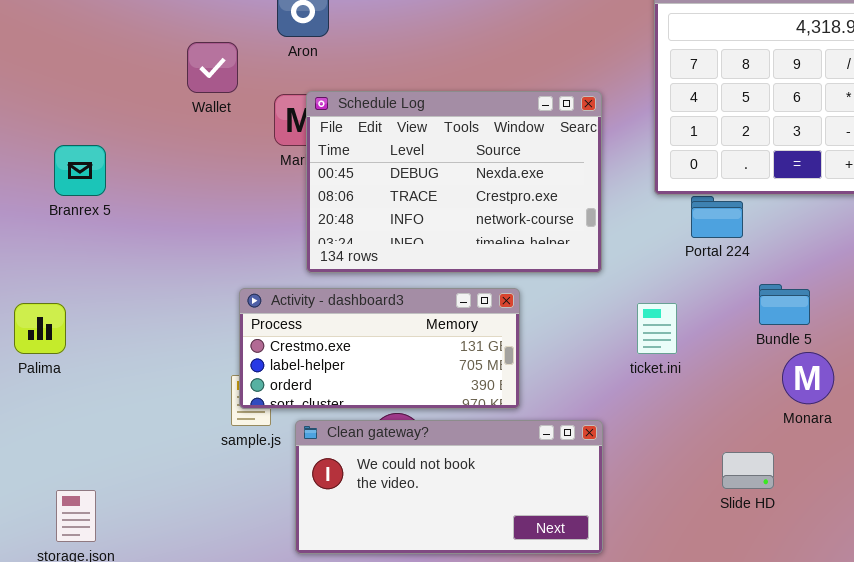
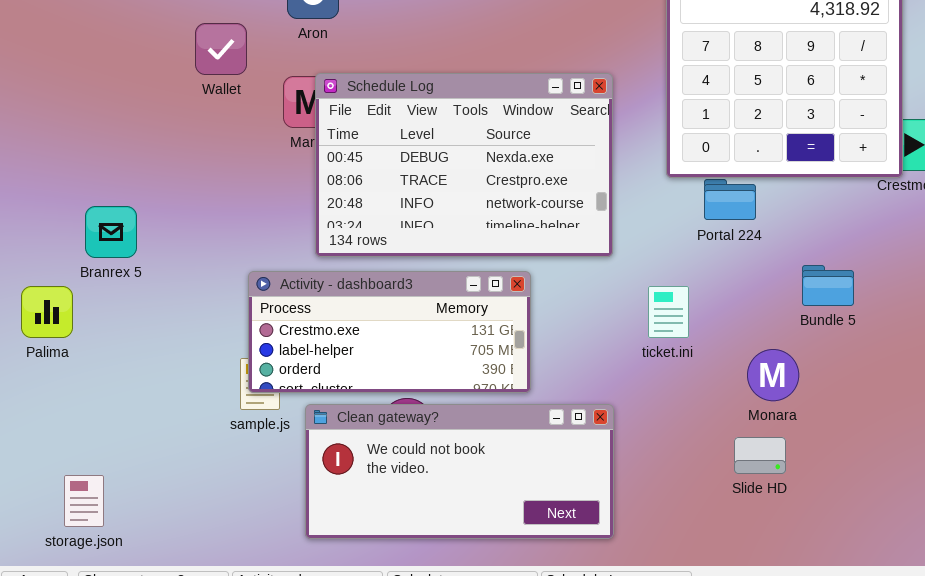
Branrex 5: [54,145,106,196] -> [85,206,137,258], moved
Bundle 5: [759,284,810,325] -> [802,265,854,306], moved
Monara: [782,352,834,404] -> [747,349,799,401], moved

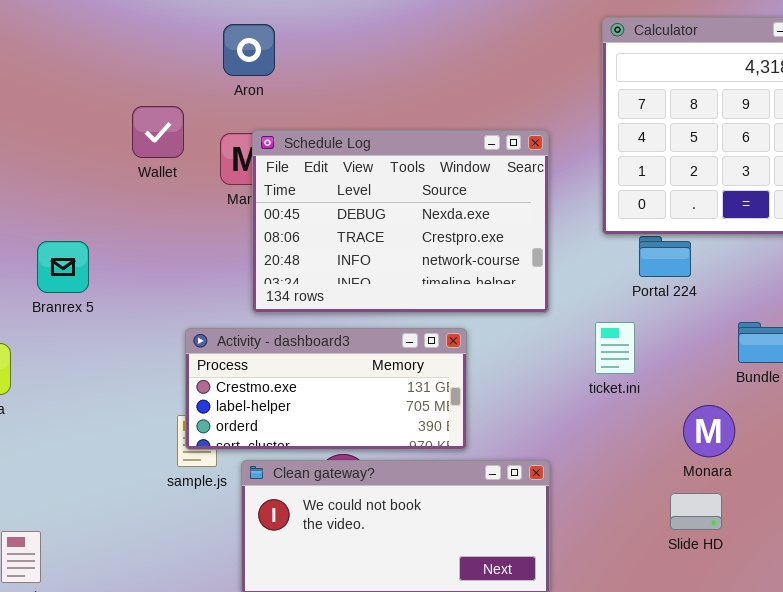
Wallet: [195,23,247,75] -> [132,106,184,158], moved
Branrex 5: [85,206,137,258] -> [37,241,89,293], moved
ticket.ini: [648,286,689,338] -> [595,322,635,374], moved

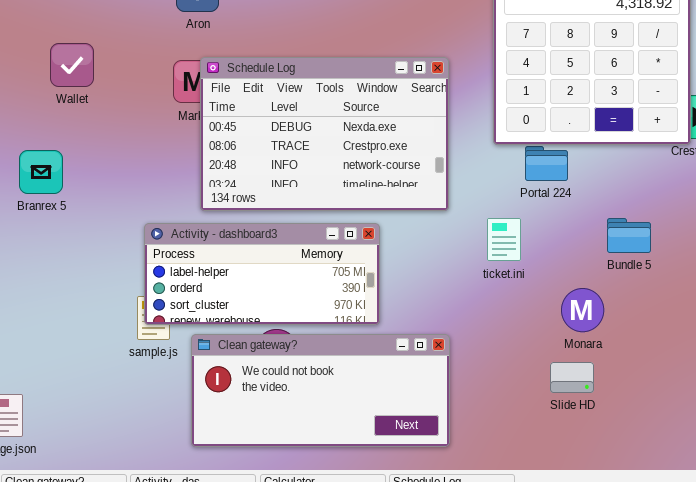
Wallet: [132,106,184,158] -> [50,43,94,87], moved
Activity - dashboard3: [185,328,467,450] -> [144,223,380,325], scrolled down 1 row

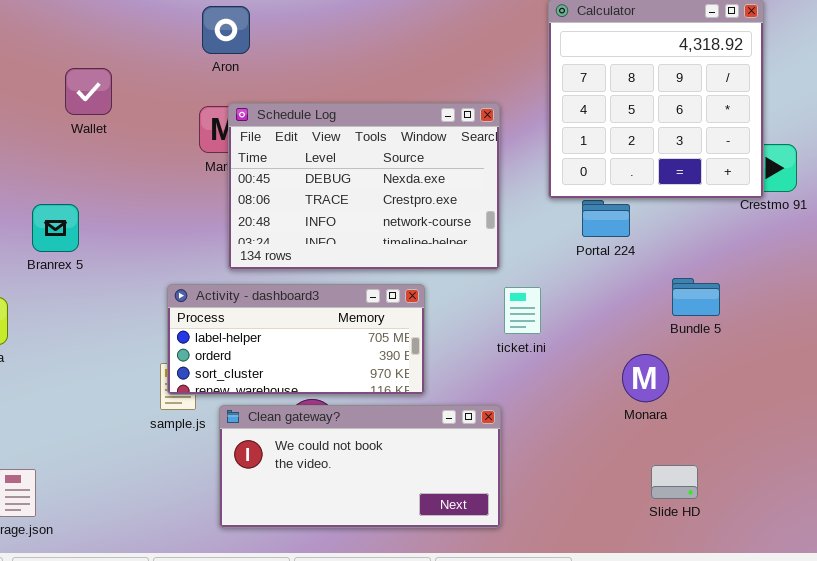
Wallet: [50,43,94,87] -> [65,68,112,115], moved
ticket.ini: [487,218,521,261] -> [504,287,541,334], moved
Slide HD: [550,362,594,393] -> [651,465,698,499], moved

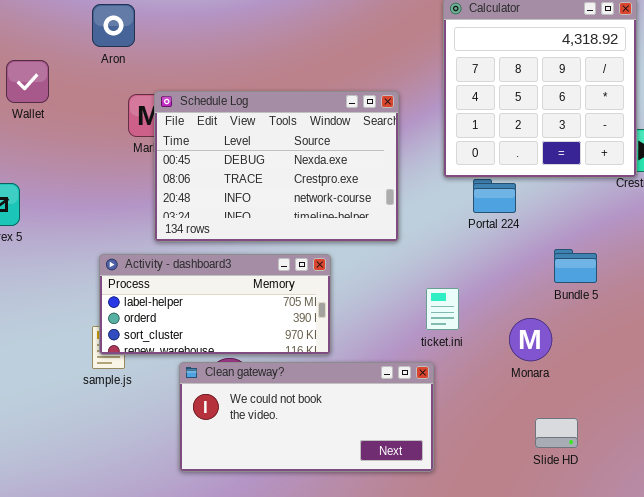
Aron: [202,6,250,54] -> [92,4,135,47], moved
ticket.ini: [504,287,541,334] -> [426,288,459,330], moved
Clean gateway?: [219,405,501,528] -> [179,362,434,472], moved

